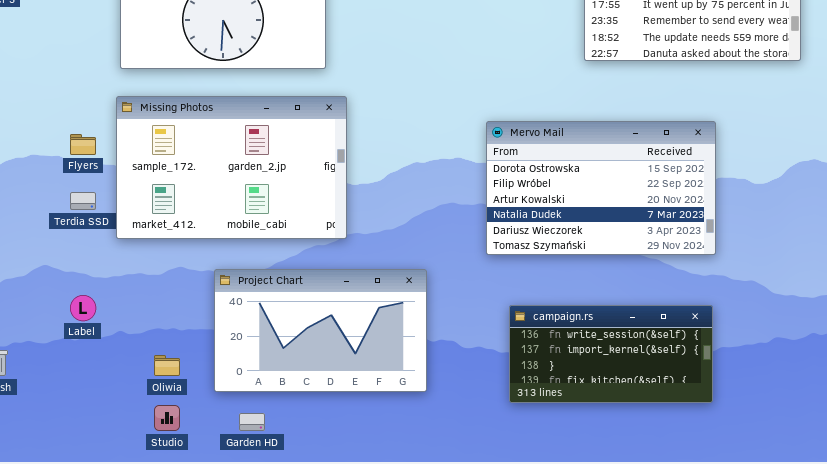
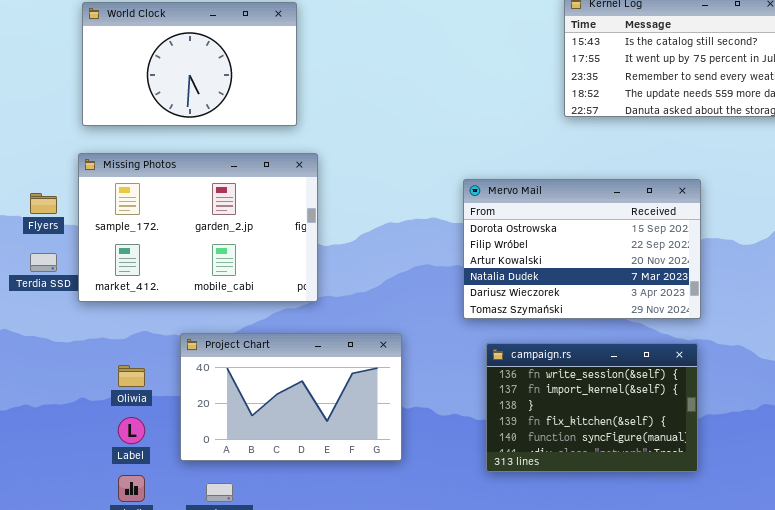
Label: [70,295,96,321] -> [118,417,145,444], moved
campaign.rs: [509,305,713,403] -> [486,343,698,472], resized
Oliwia: [154,355,180,376] -> [118,365,145,387], moved

